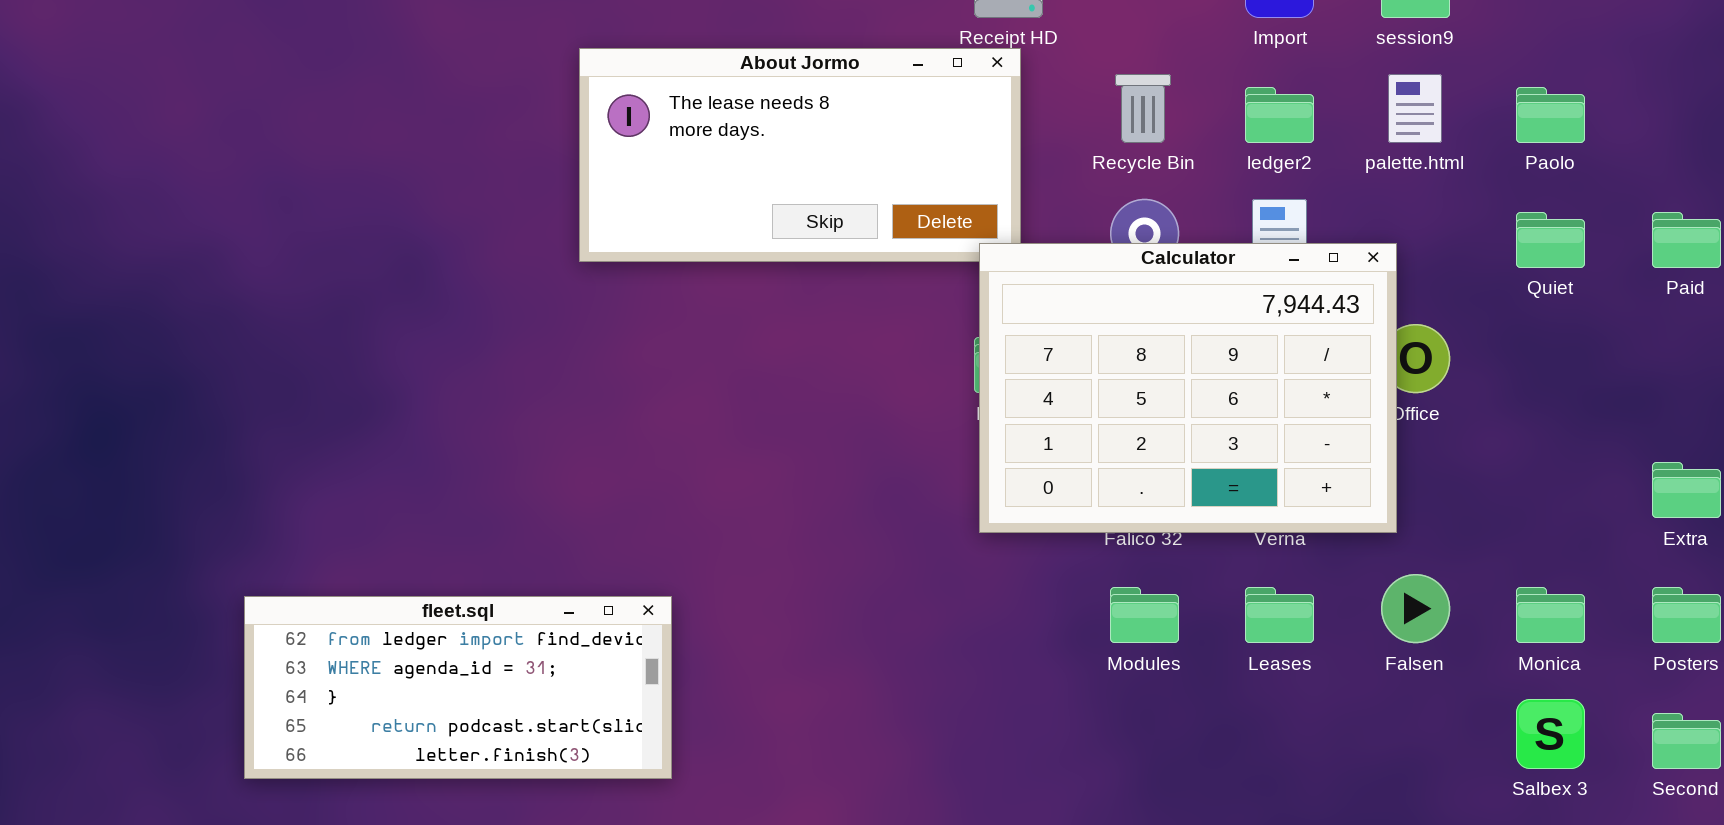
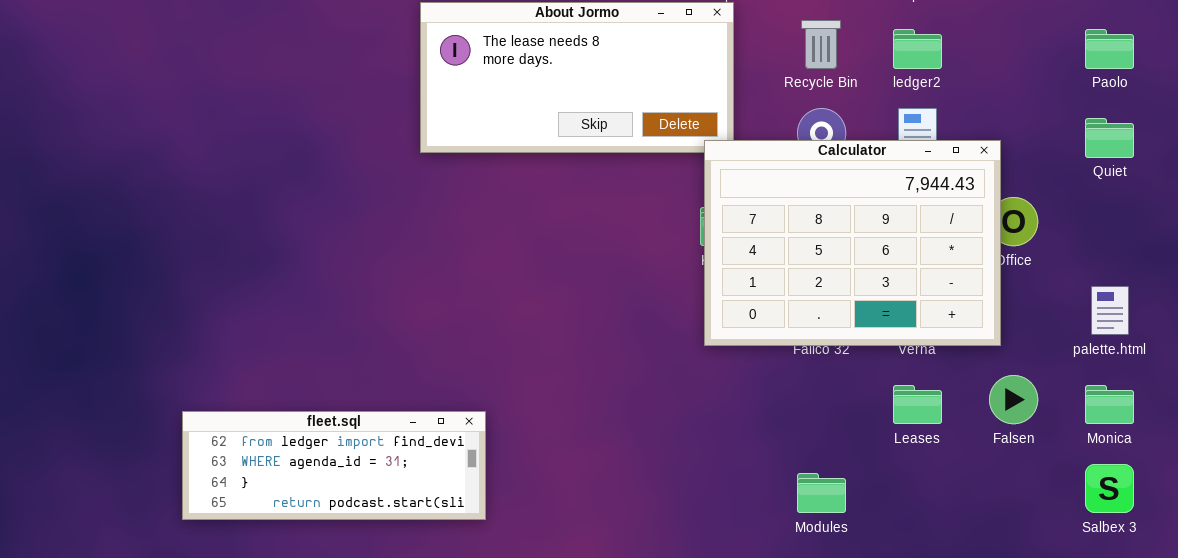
palette.html: [1388,74,1442,143] -> [1091,286,1129,335], moved
Modules: [1110,587,1179,643] -> [797,473,846,513], moved
fleet.sql: [244,596,672,779] -> [182,411,486,520], resized

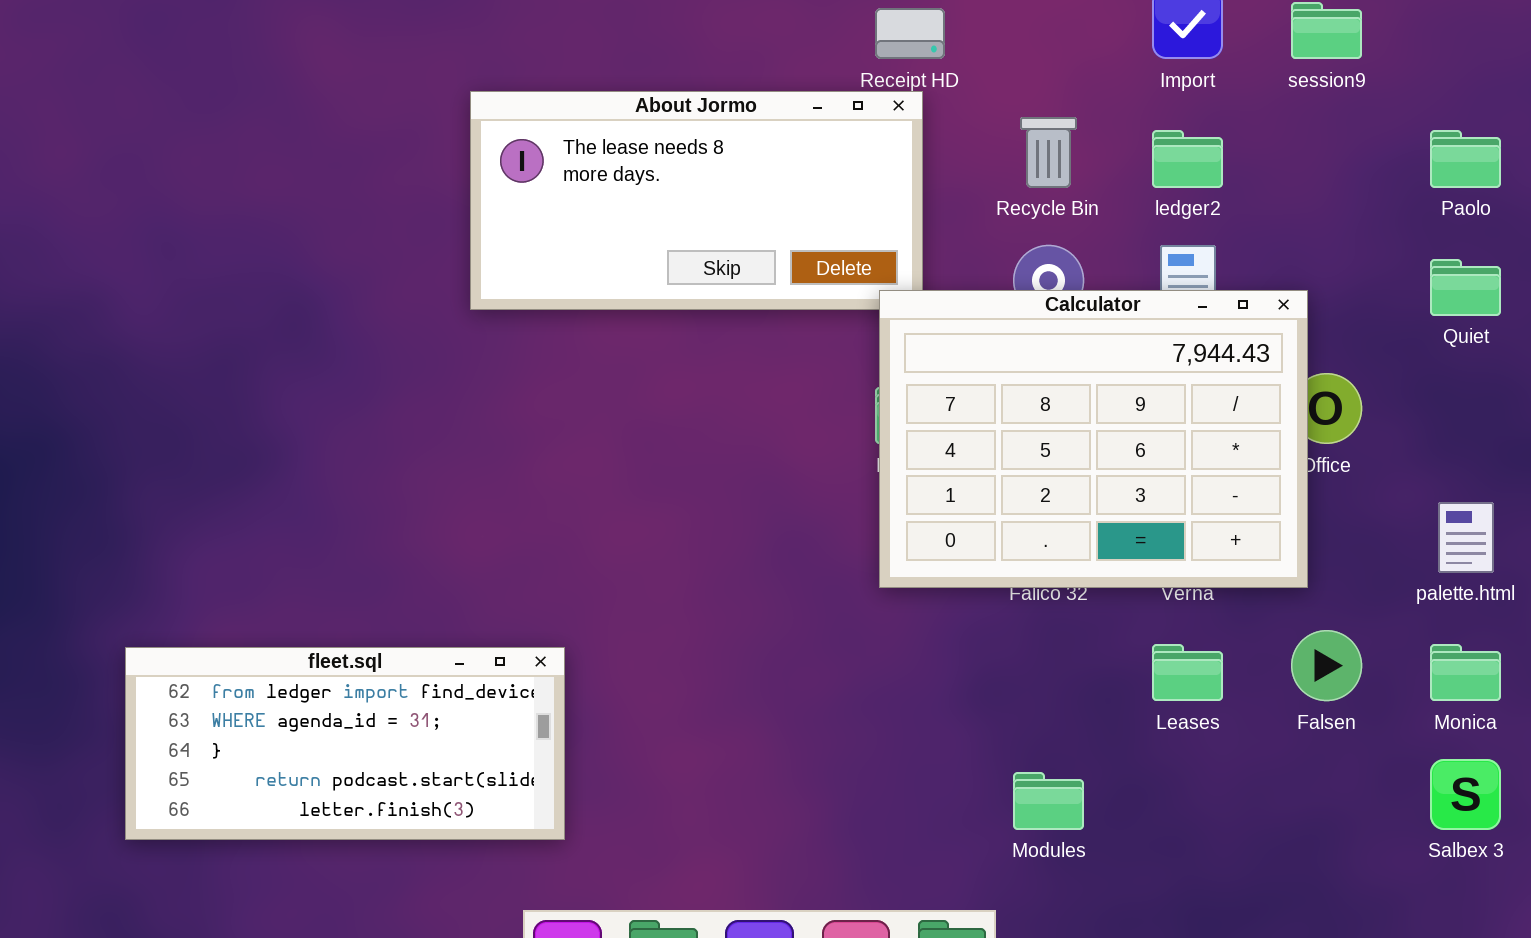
fleet.sql: [182,411,486,520] -> [125,647,565,840], resized

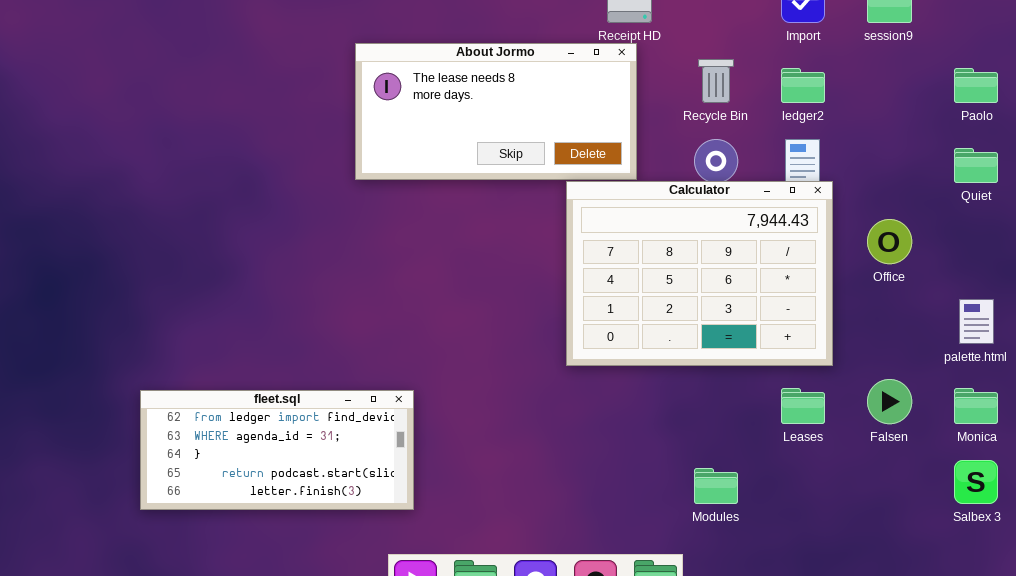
Calculator: [879,290,1308,588] -> [566,181,833,366], moved

